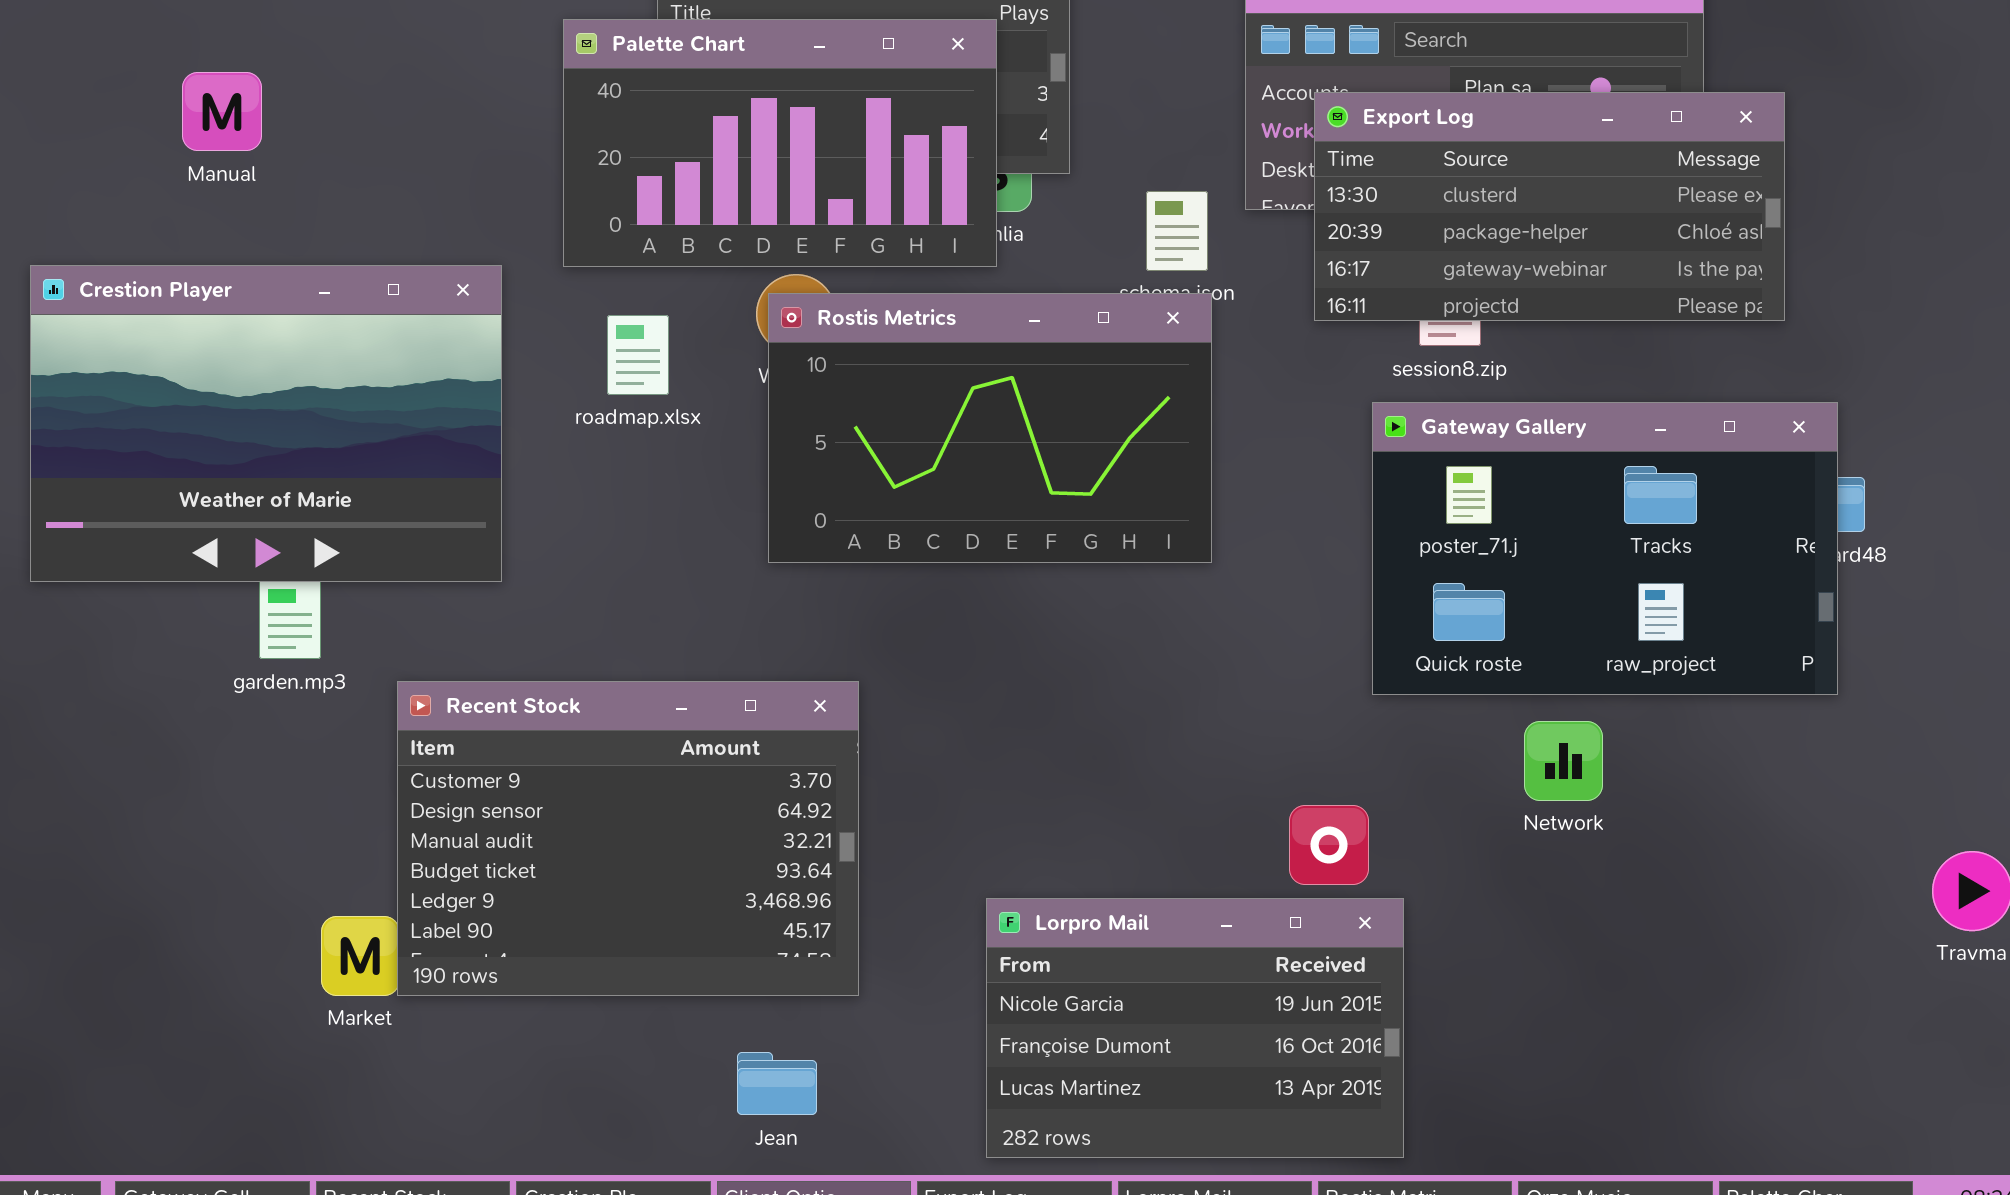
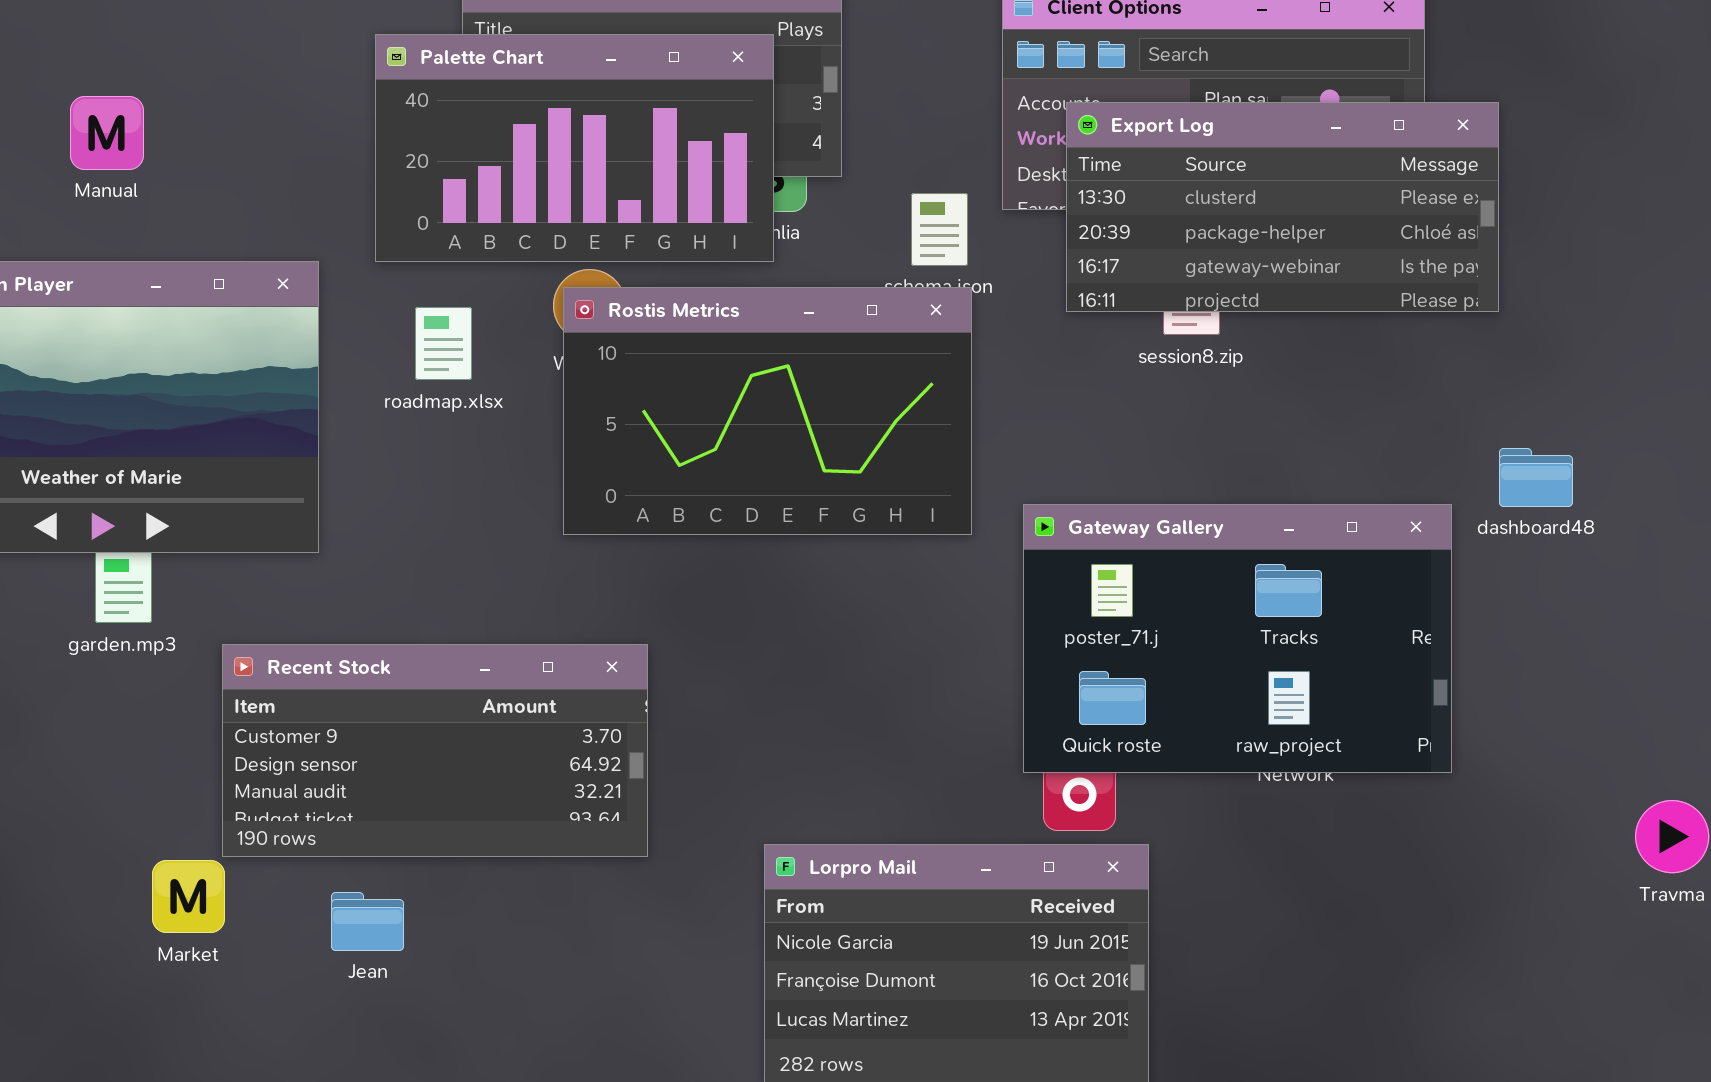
Manual: [182,72,262,151] -> [70,96,144,170], moved
Gateway Gallery: [1372,402,1838,695] -> [1023,504,1452,773], moved
Recent Stock: [397,681,859,996] -> [222,644,648,857], resized
Jean: [737,1052,817,1115] -> [331,892,404,951], moved

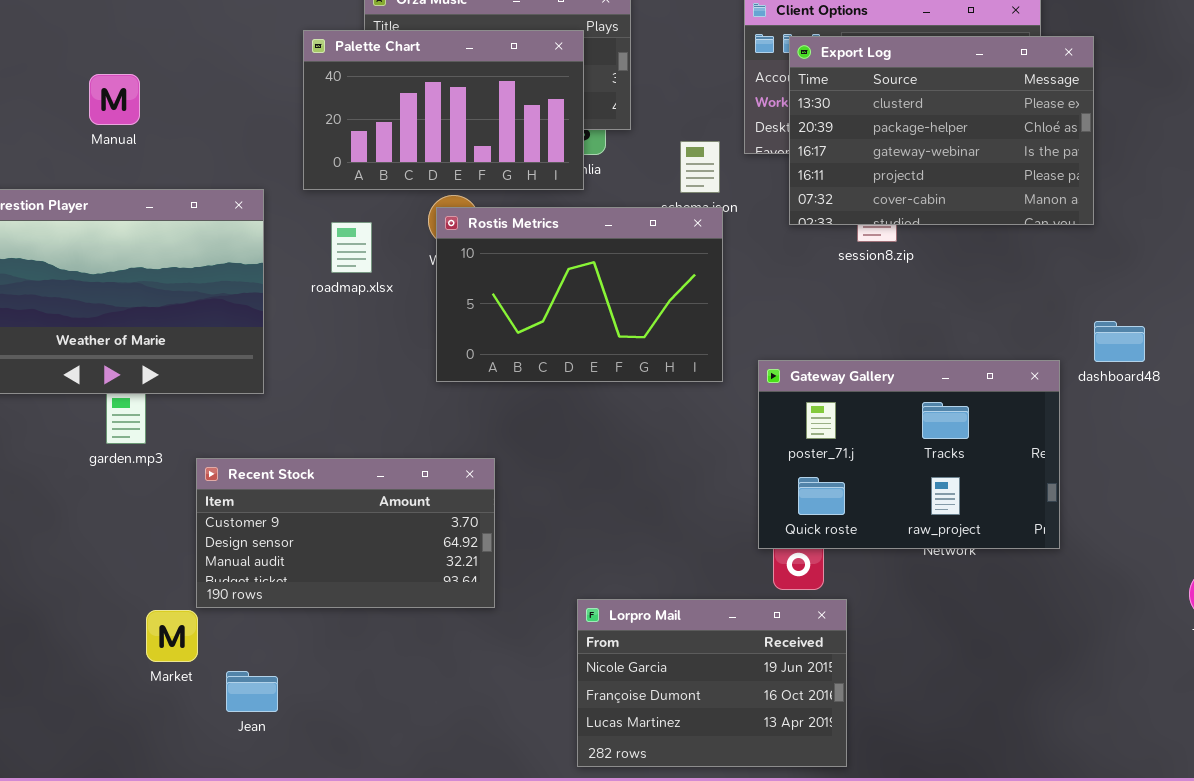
Export Log: [1066,102,1499,312] -> [789,36,1094,225], resized
Jean: [331,892,404,951] -> [226,671,278,712], moved

